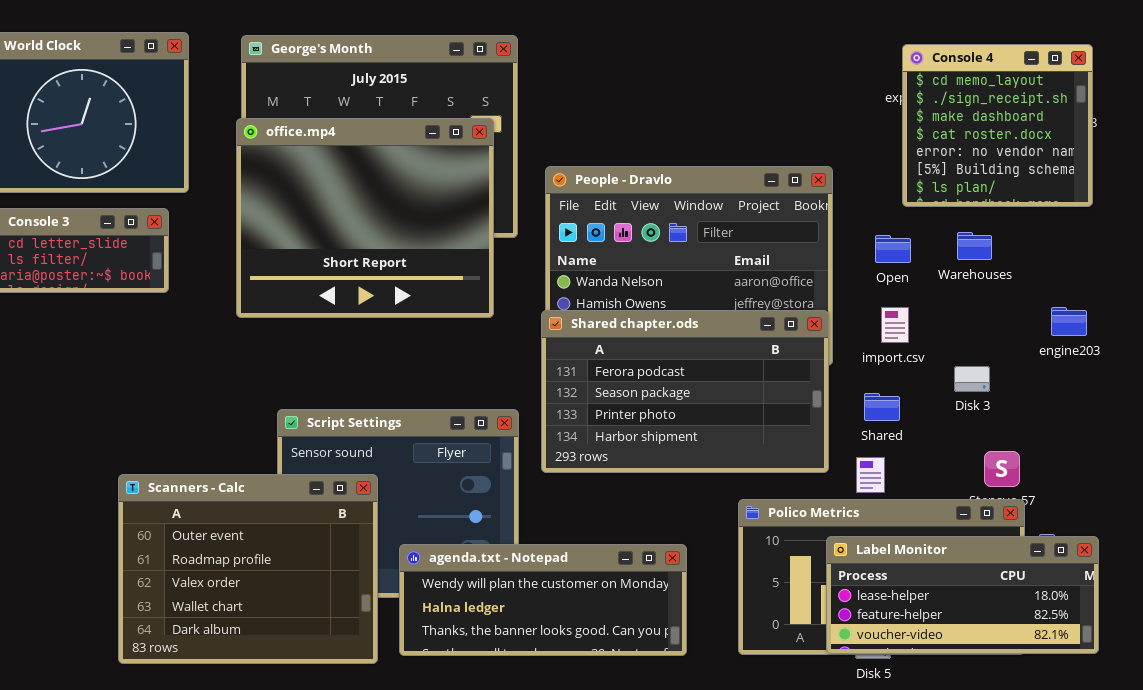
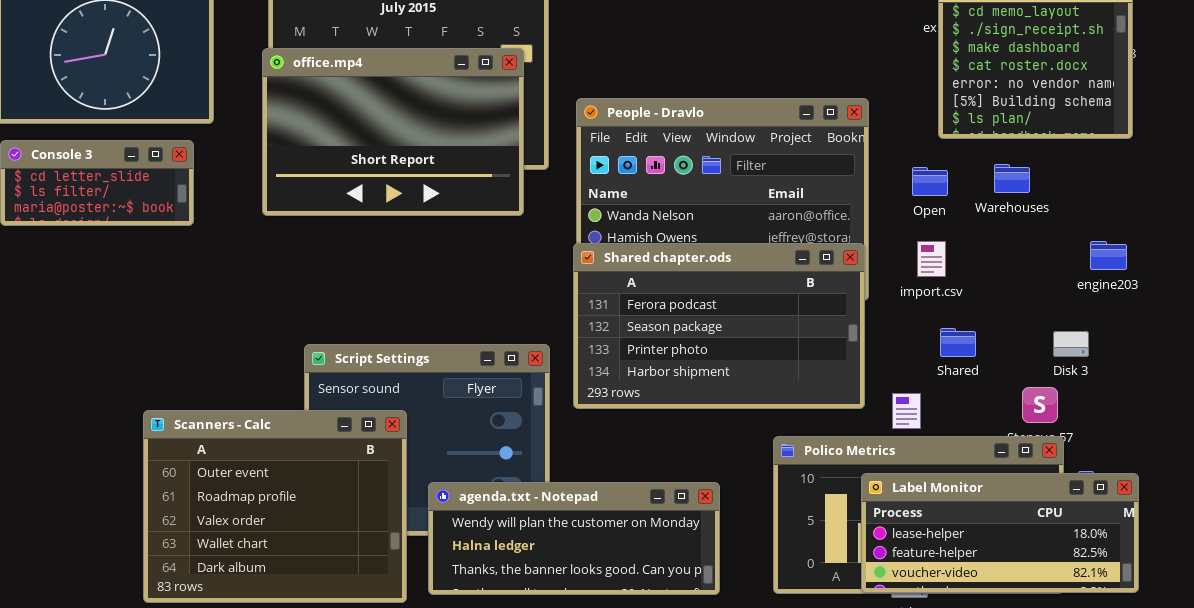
office.mp4: [236,118,494,318] -> [262,48,524,216], resized
Disk 3: [954,366,990,392] -> [1053,331,1089,357], moved
Shared: [864,393,900,421] -> [940,328,976,357], moved

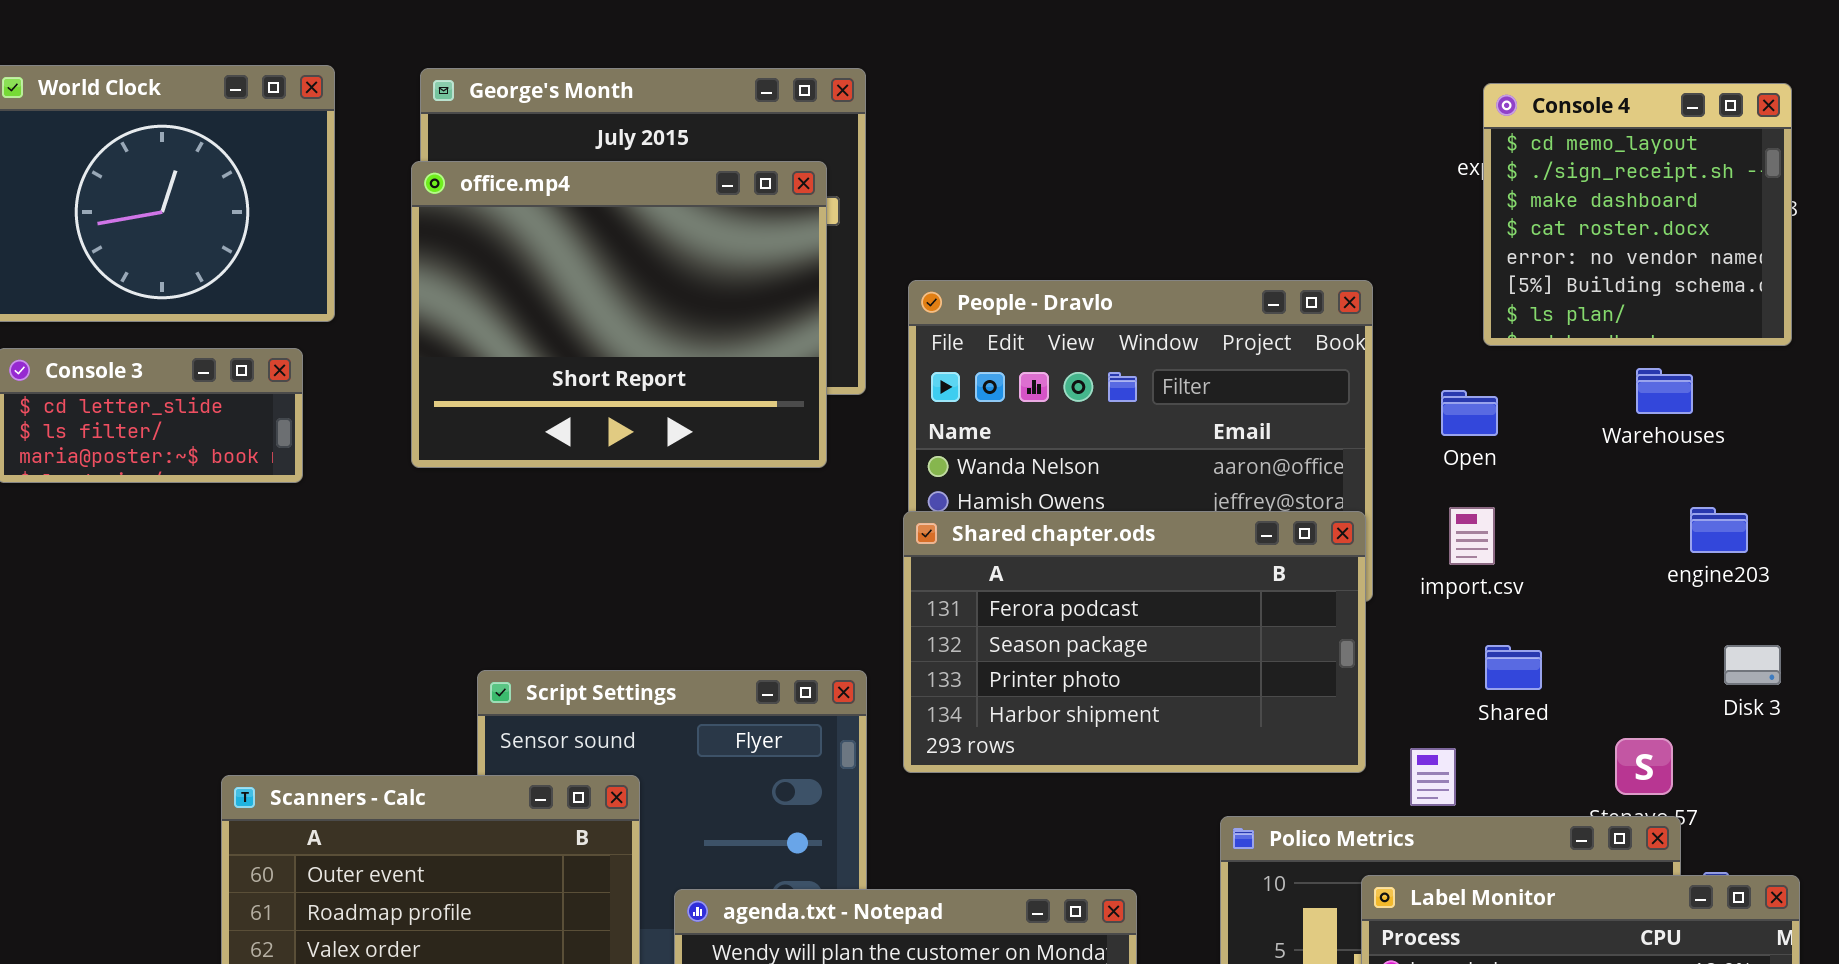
office.mp4: [262,48,524,216] -> [411,161,827,468], resized
Warehouses: [994,164,1030,193] -> [1636,368,1693,414], moved
engine203: [1090,241,1127,270] -> [1690,507,1748,553], moved
Disk 3: [1053,331,1089,357] -> [1724,645,1781,685], moved

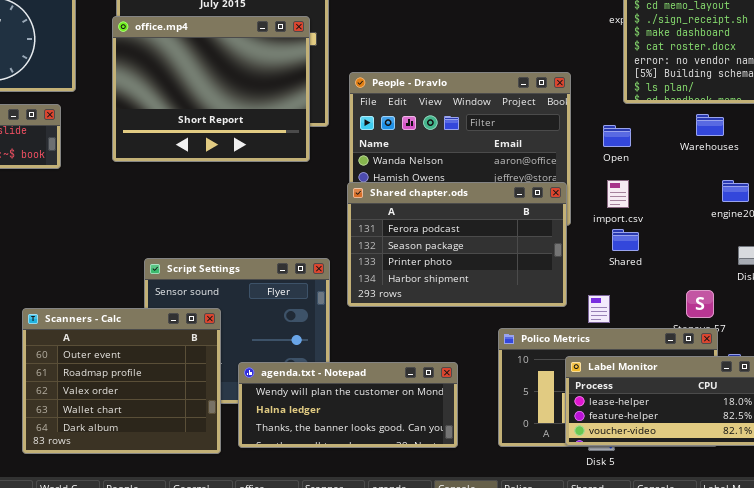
Shared: [1485,645,1542,690] -> [612,229,639,251], moved

